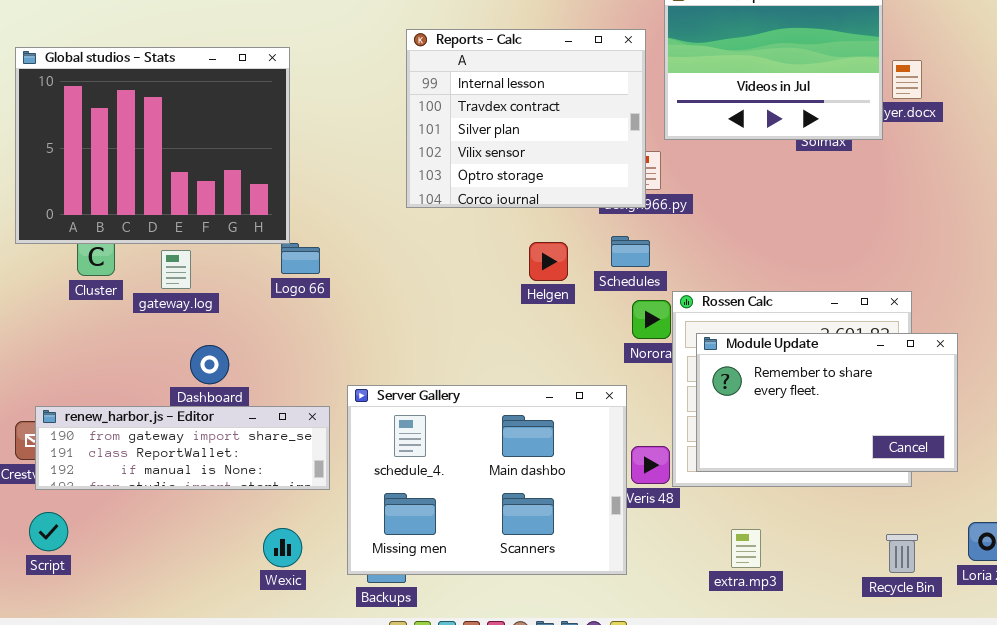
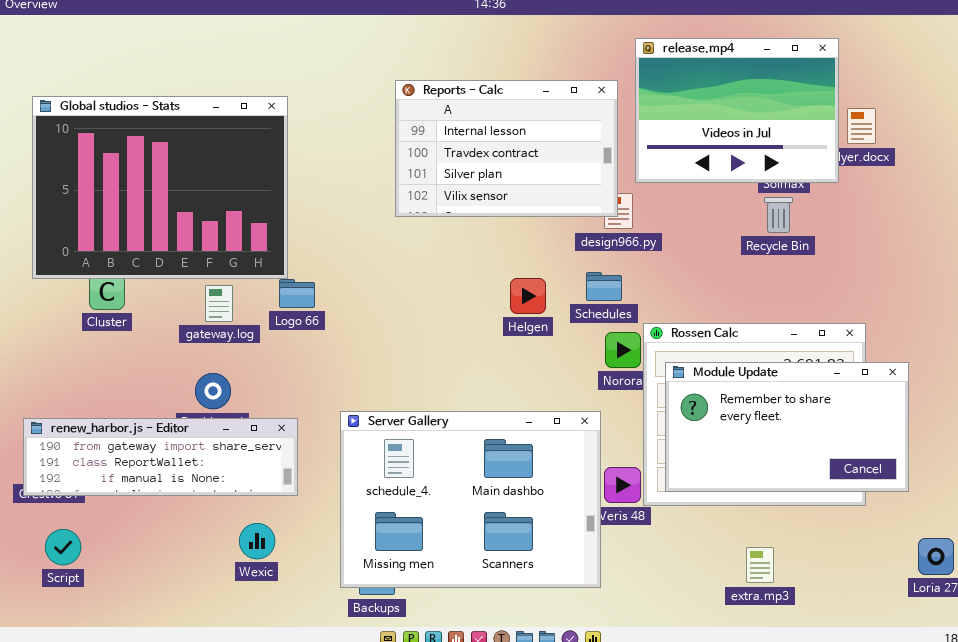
Reports - Calc: [406,29,646,208] -> [395,80,618,217], resized
gateway.log: [161,250,191,289] -> [205,285,233,322], moved
renew_harbor.js - Editor: [35,406,330,490] -> [23,418,298,496], moved
Wexic: [263,528,302,567] -> [239,523,275,559], moved
extra.mp3: [731,529,761,568] -> [746,547,774,583], moved
Recycle Bin: [886,534,918,573] -> [764,197,793,233], moved

